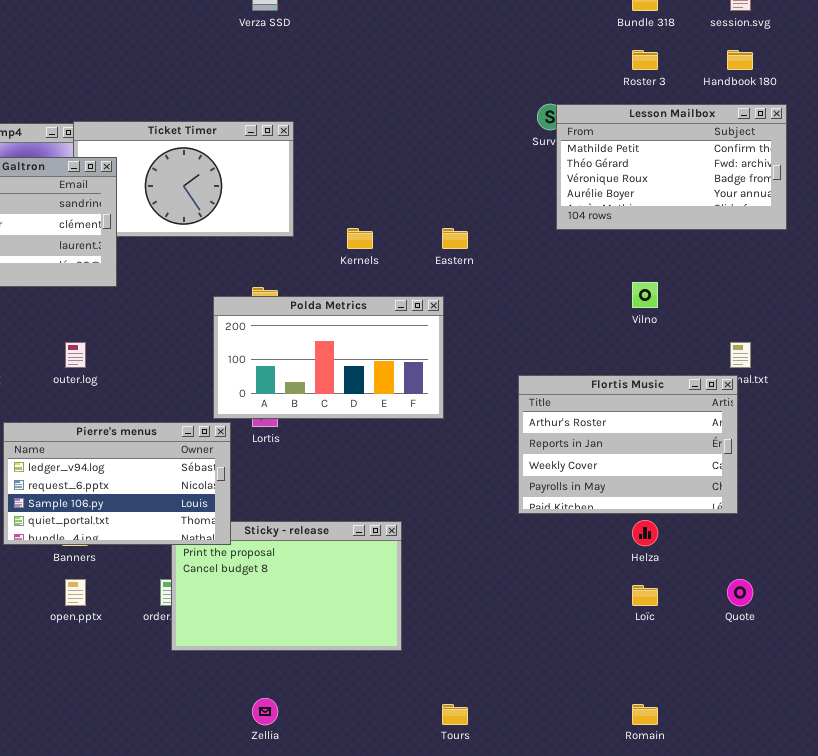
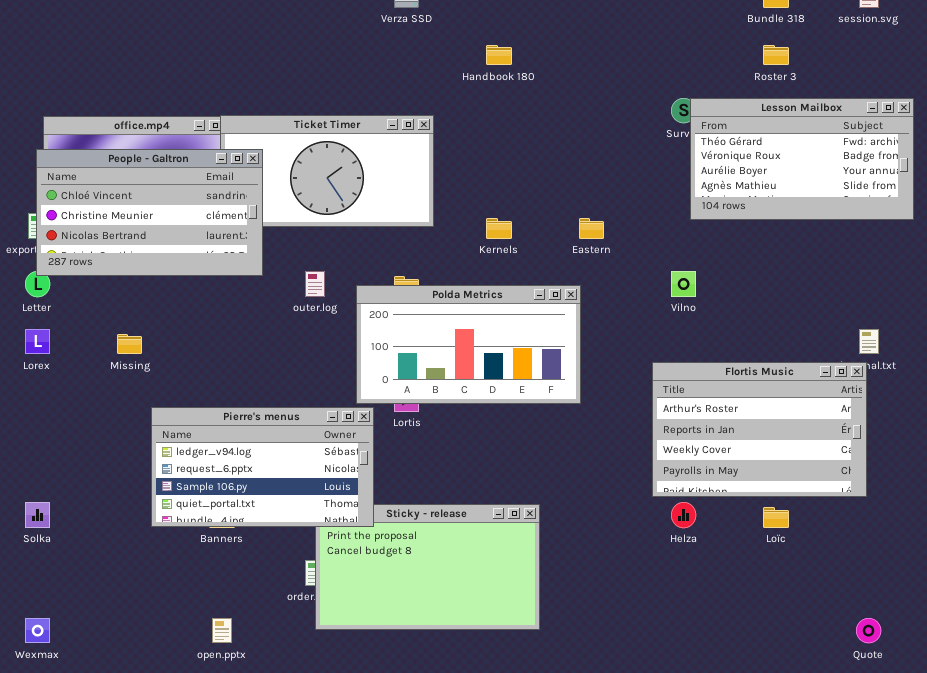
Handbook 180: [727,50,753,70] -> [486,45,512,65], moved
Lesson Mailbox: [556,104,787,230] -> [690,98,914,220], scrolled down 1 row
Vilno: [632,282,658,308] -> [671,271,696,297], moved
outer.log: [65,342,86,368] -> [305,271,325,297], moved
Helza: [632,520,658,546] -> [671,502,696,528], moved
open.pptx: [65,579,86,606] -> [212,618,232,643], moved
Quote: [727,579,753,606] -> [856,618,881,643], moved
Loïc: [632,585,658,606] -> [763,507,789,528], moved

